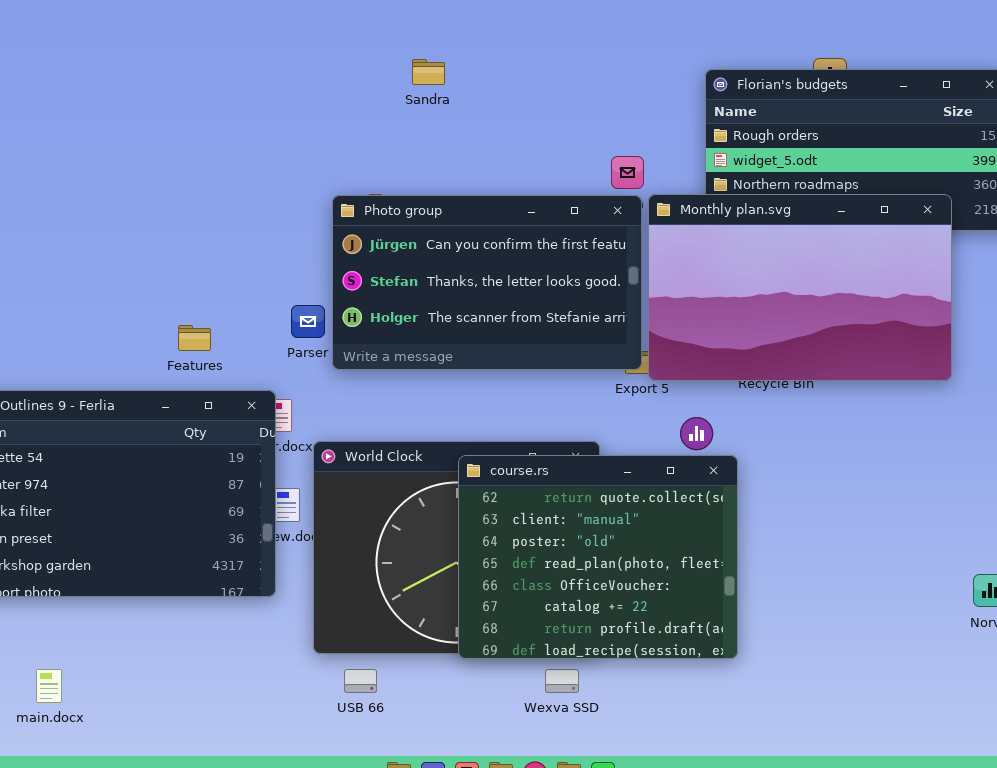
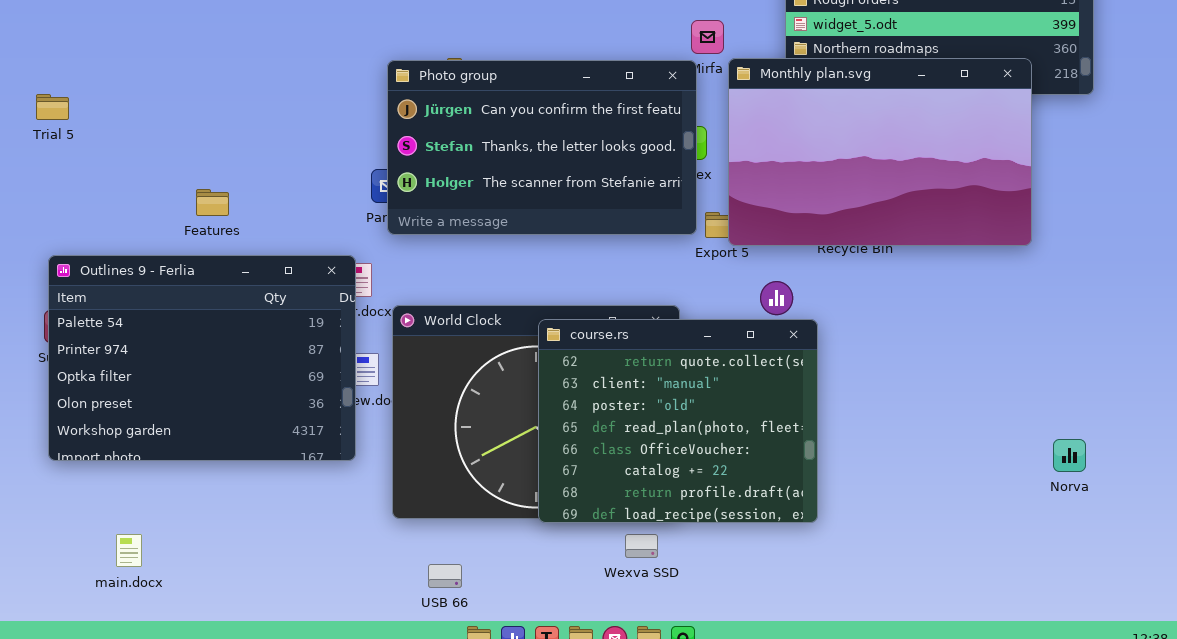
Photo group: [332,195,642,370] -> [387,60,697,235], moved
Features: [178,325,211,351] -> [196,189,229,216], moved
USB 66: [344,669,377,693] -> [428,564,462,588], moved

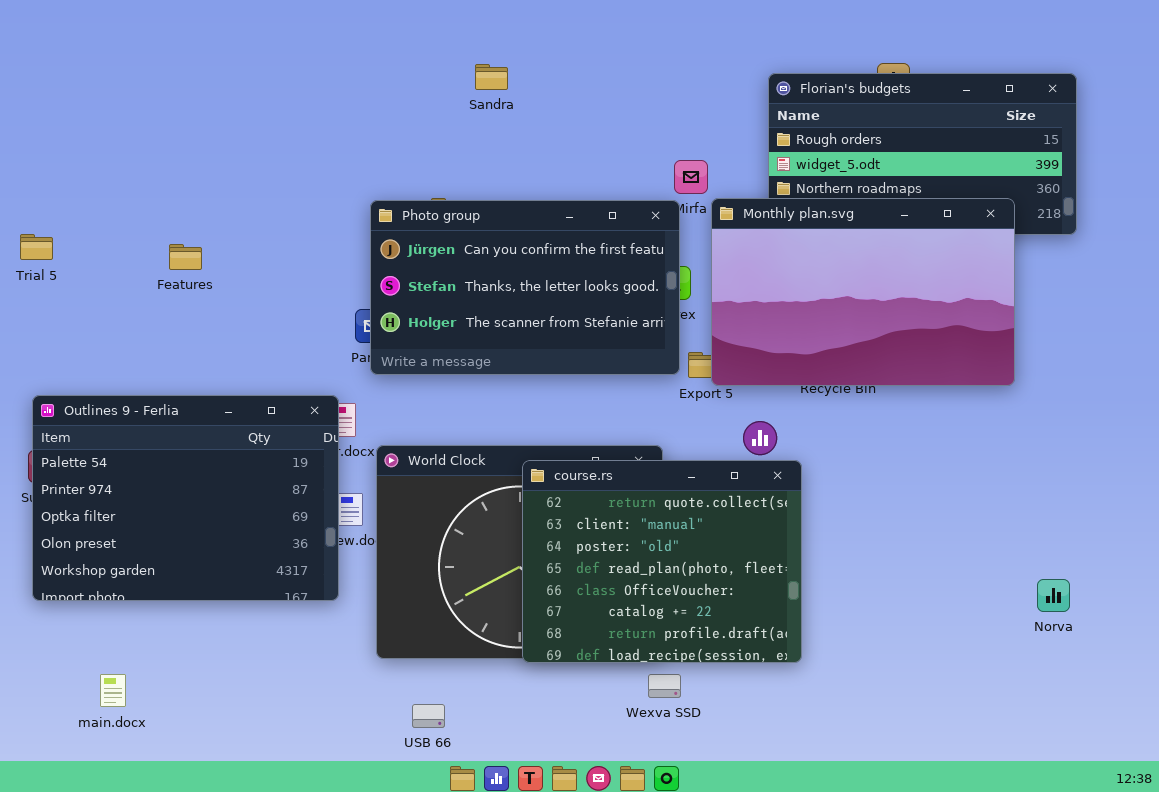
Features: [196,189,229,216] -> [169,244,202,270], moved
Wexva SSD: [625,534,658,558] -> [648,674,681,698], moved

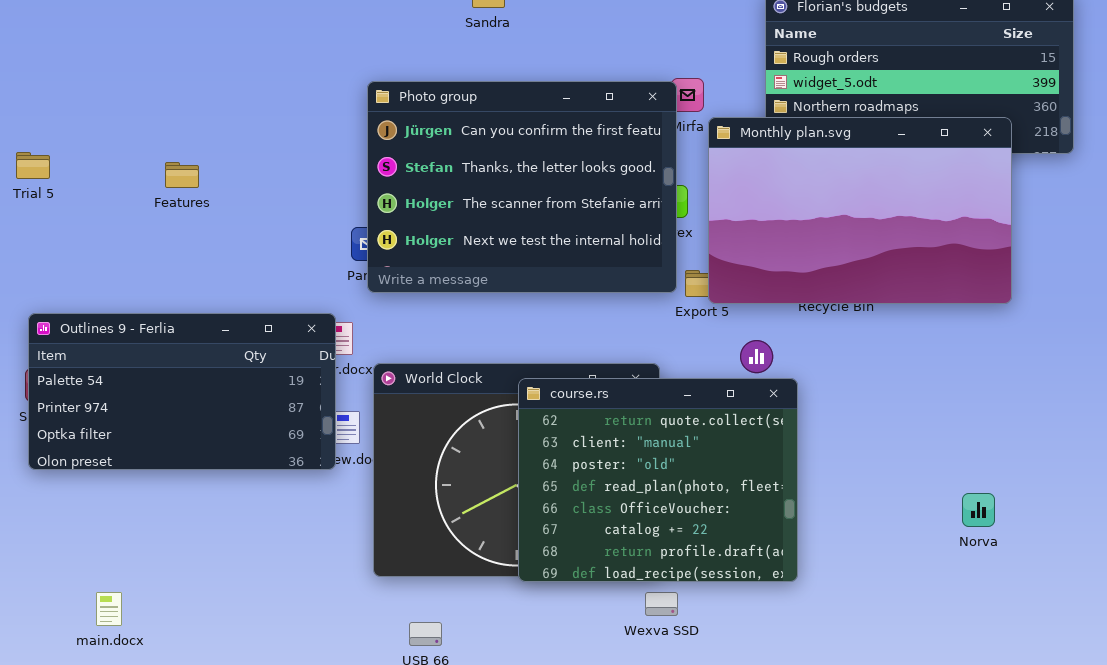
Photo group: [370,200,680,375] -> [367,81,677,293], resized
Outlines 9 - Ferlia: [32,395,339,601] -> [28,313,336,470], resized
Norva: [1037,579,1070,612] -> [962,493,995,527], moved

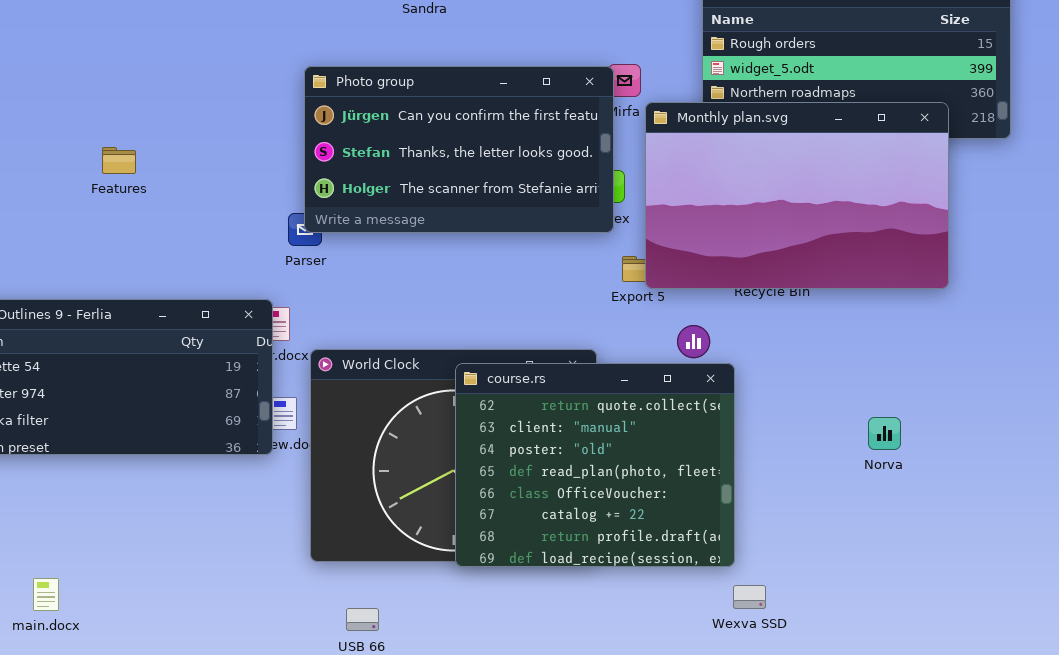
Photo group: [367,81,677,293] -> [304,66,614,233], resized
Norva: [962,493,995,527] -> [868,417,901,450], moved
Wexva SSD: [645,592,678,616] -> [733,585,766,609], moved

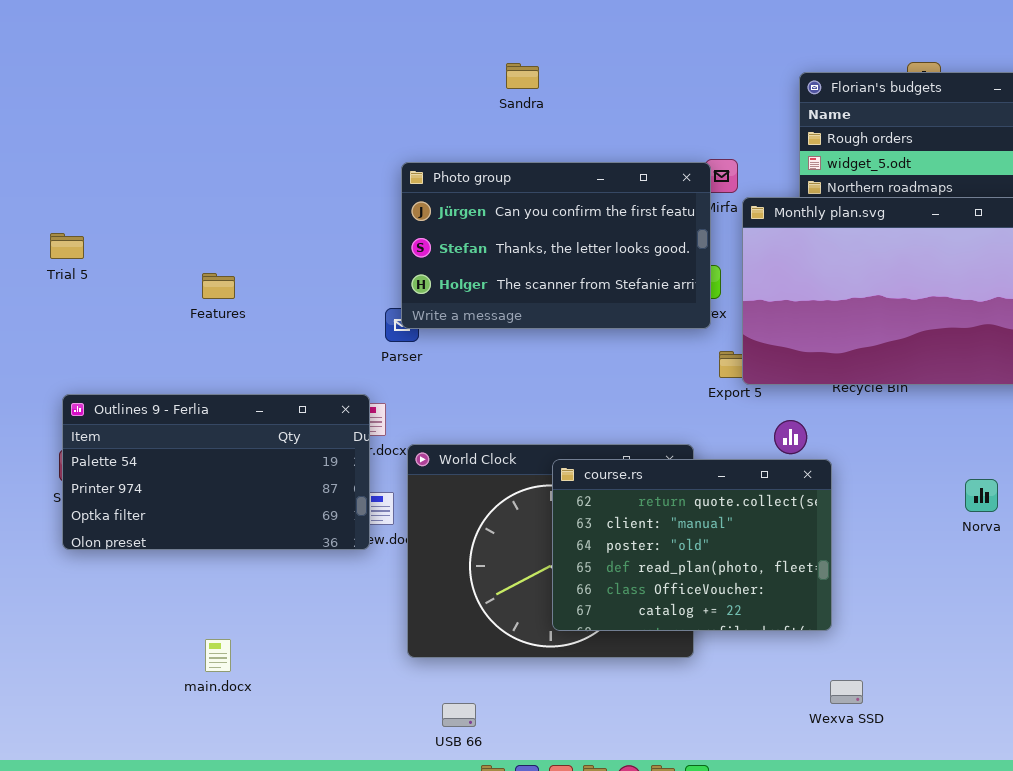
Features: [102,147,136,174] -> [202,273,235,299], moved
course.rs: [455,363,735,567] -> [552,459,832,631], resized
Norva: [868,417,901,450] -> [965,479,998,512], moved
main.docx: [33,578,59,611] -> [205,639,231,672], moved

